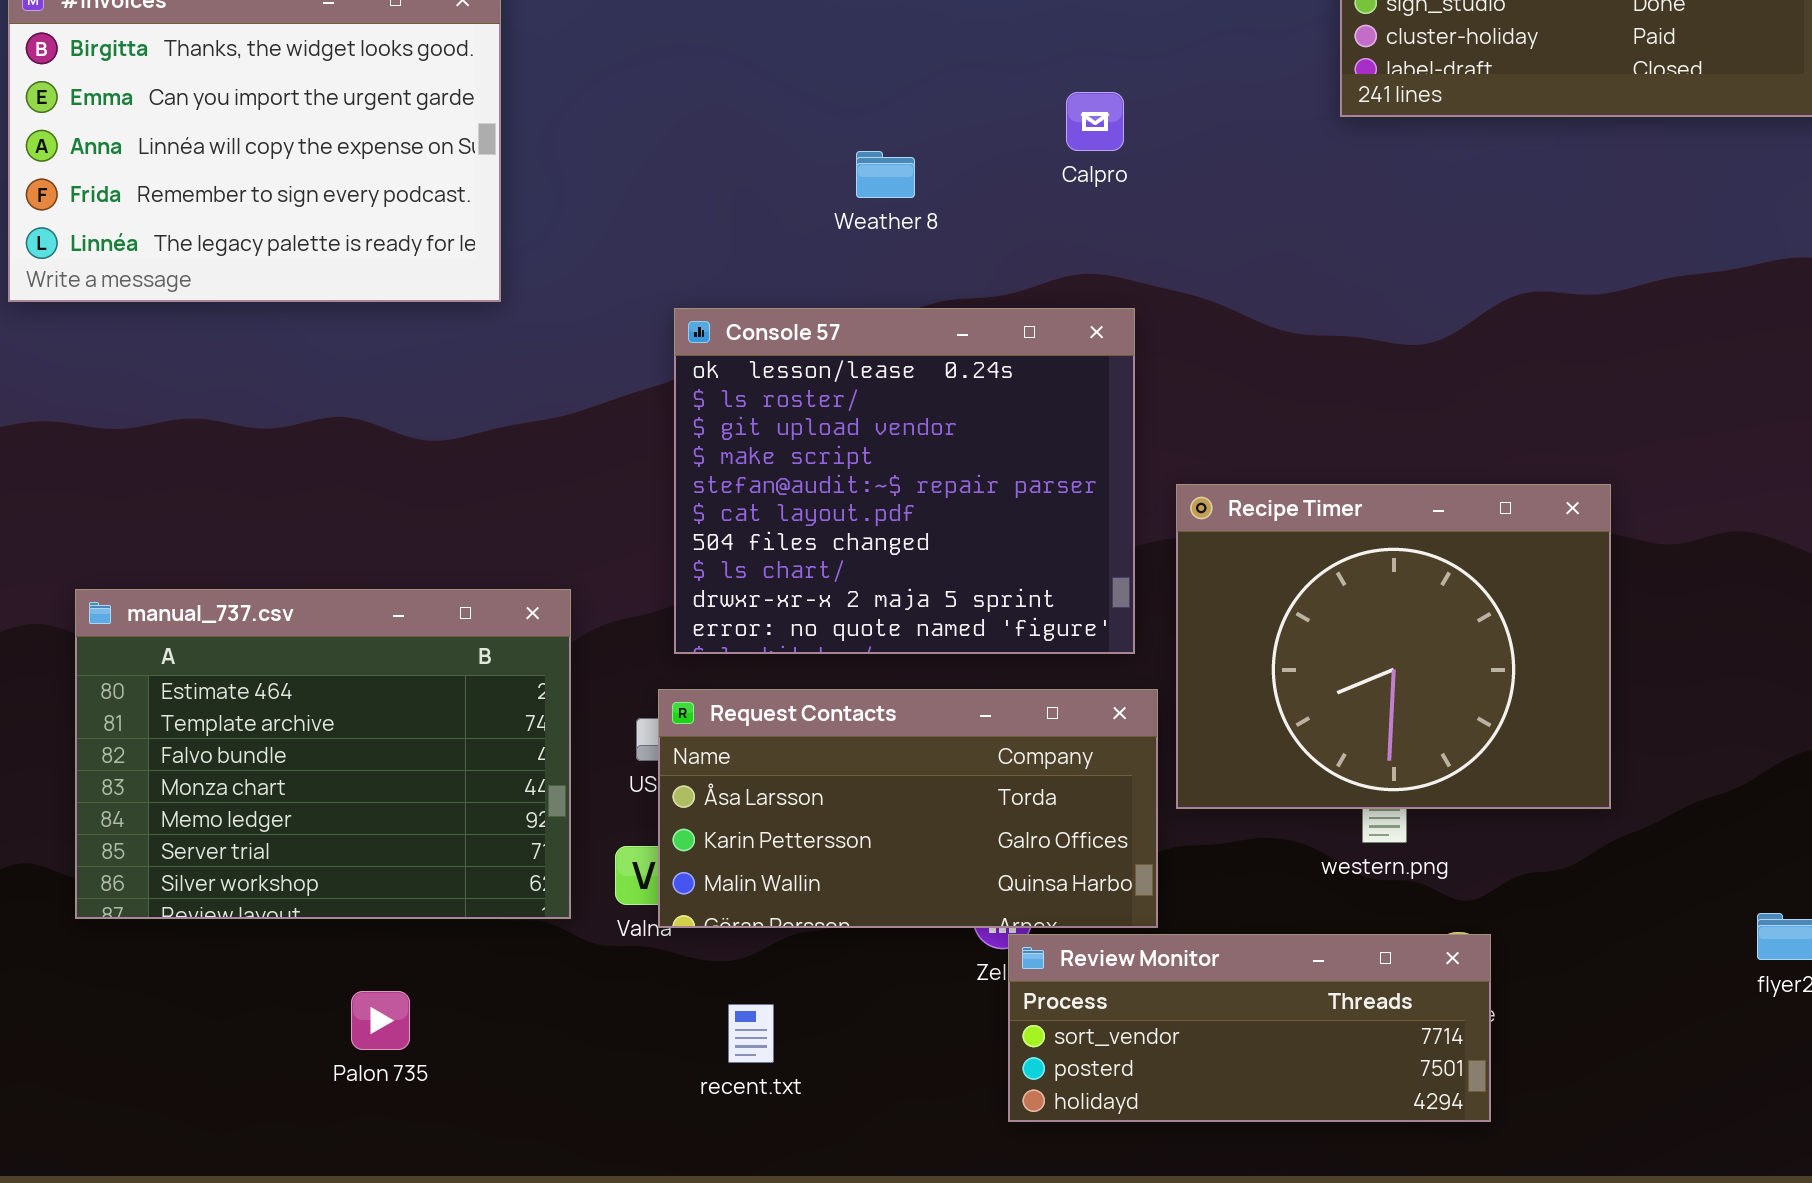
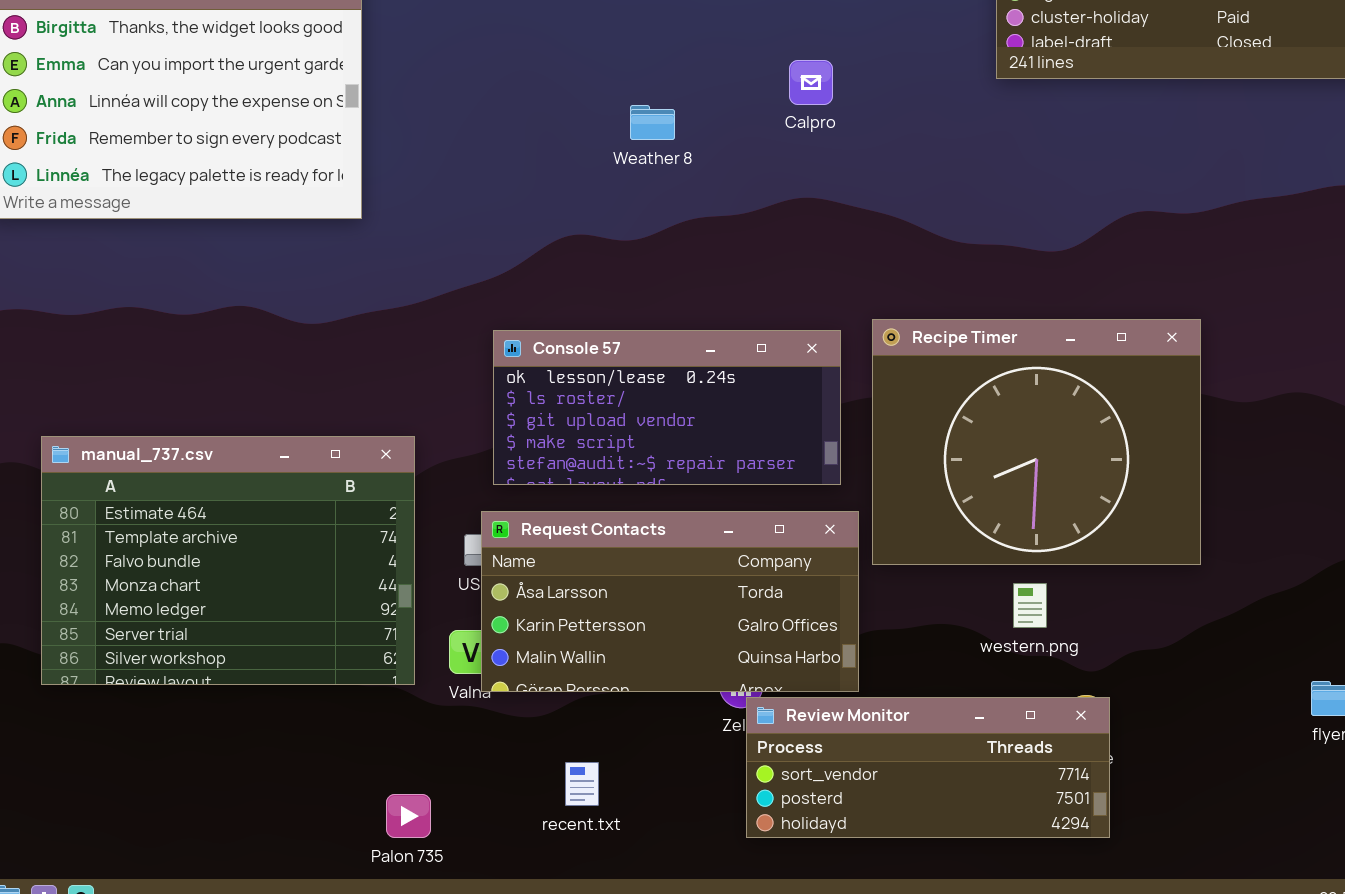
Console 57: [674,308,1135,654] -> [493,330,841,485], resized
Recipe Timer: [1176,484,1611,809] -> [872,319,1201,565], moved
Palon 735: [351,991,410,1050] -> [386,794,431,838], moved
recent.txt: [728,1004,774,1063] -> [565,762,599,806], moved

